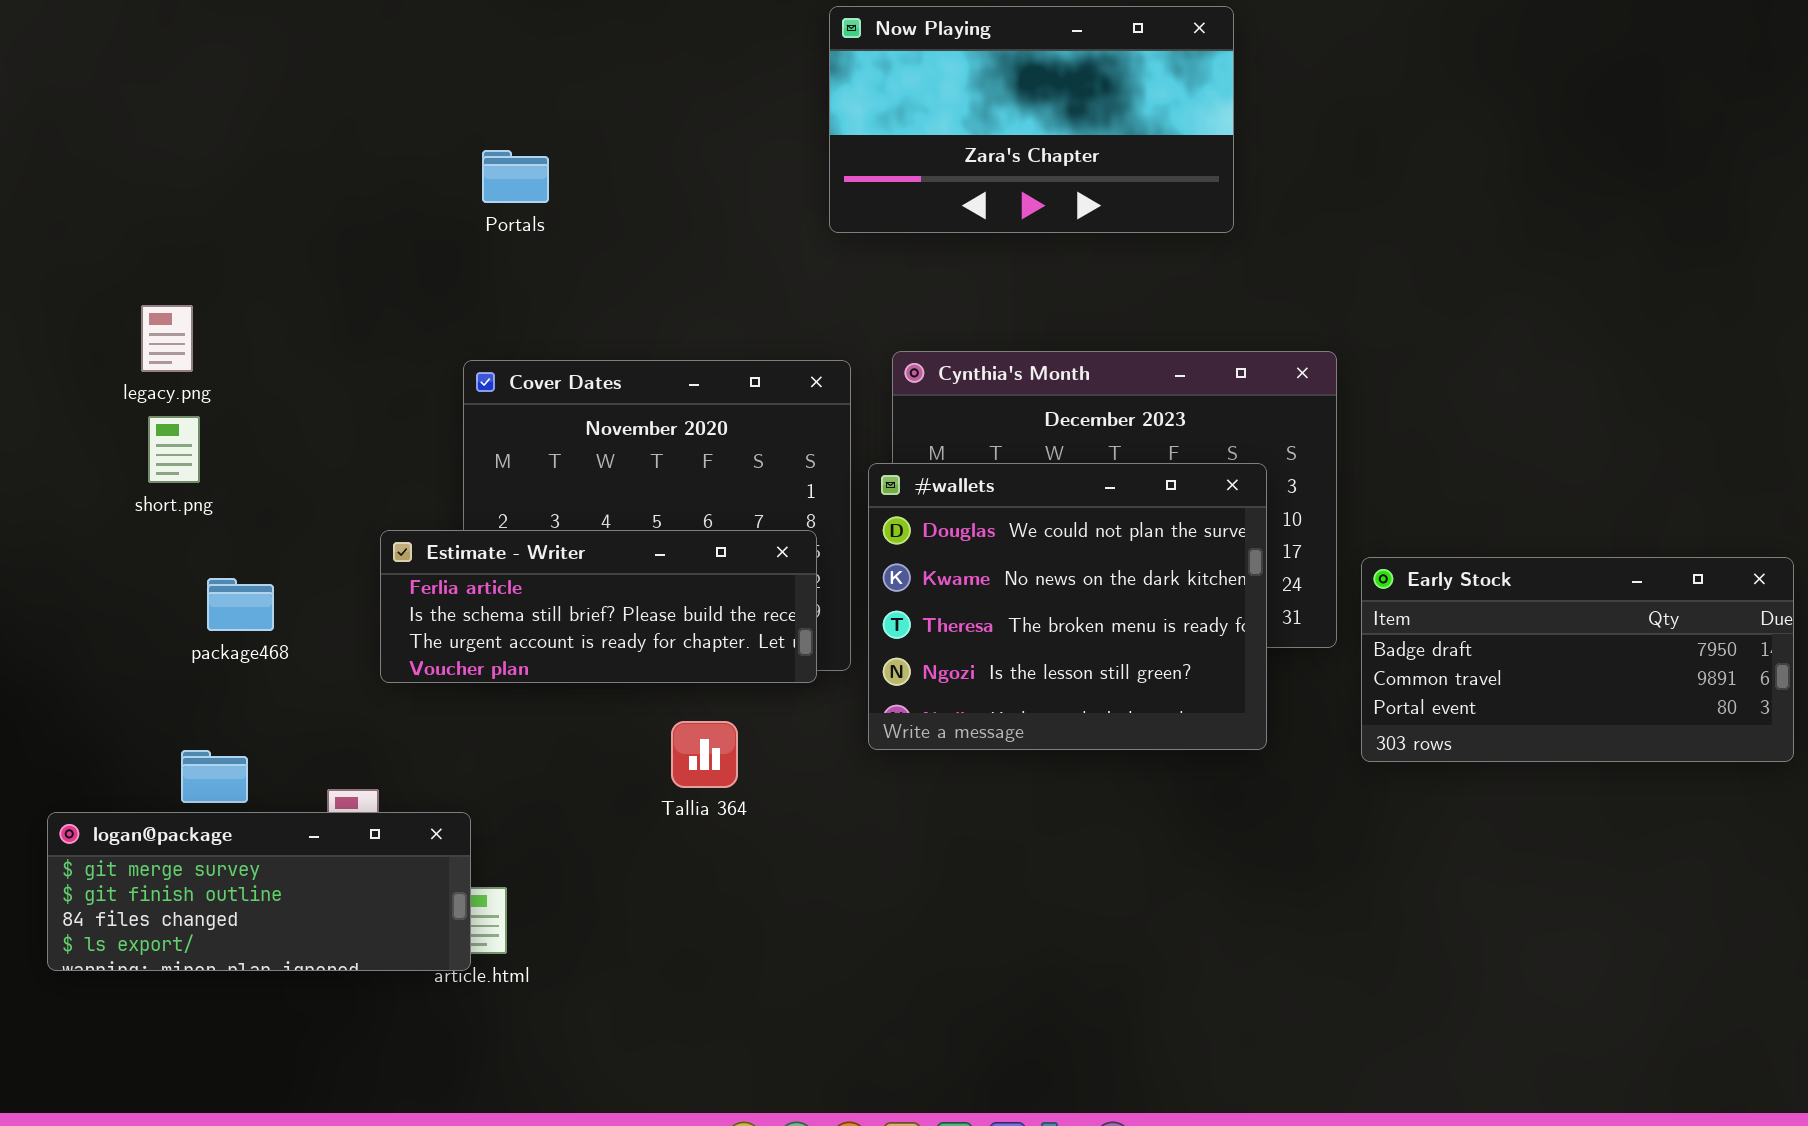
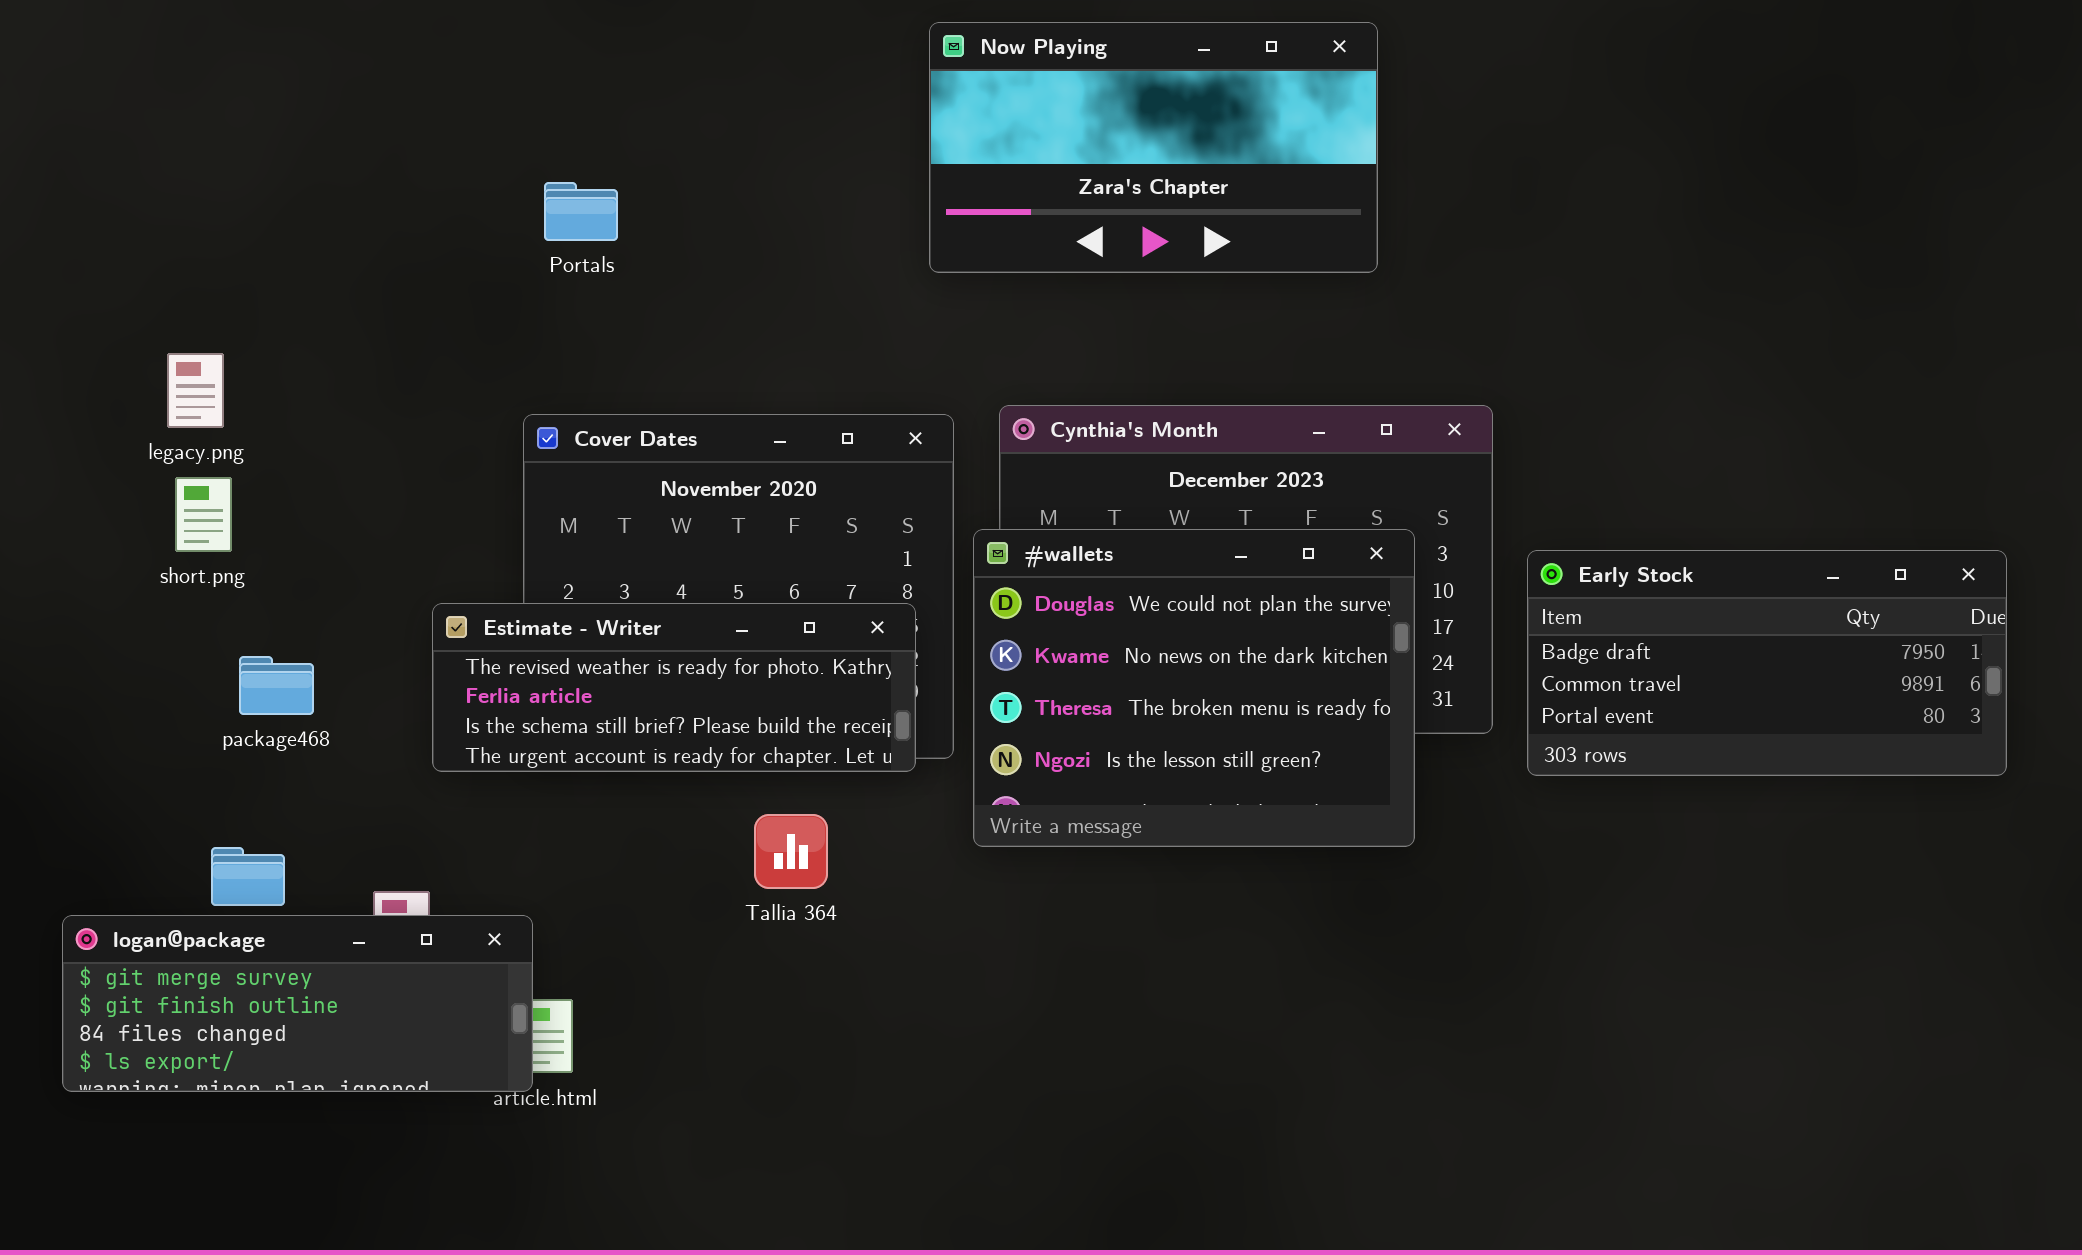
Estimate - Writer: [380,530,817,683] -> [432,603,916,772], scrolled up 1 row
Early Stock: [1361,557,1794,762] -> [1527,550,2007,776], moved

